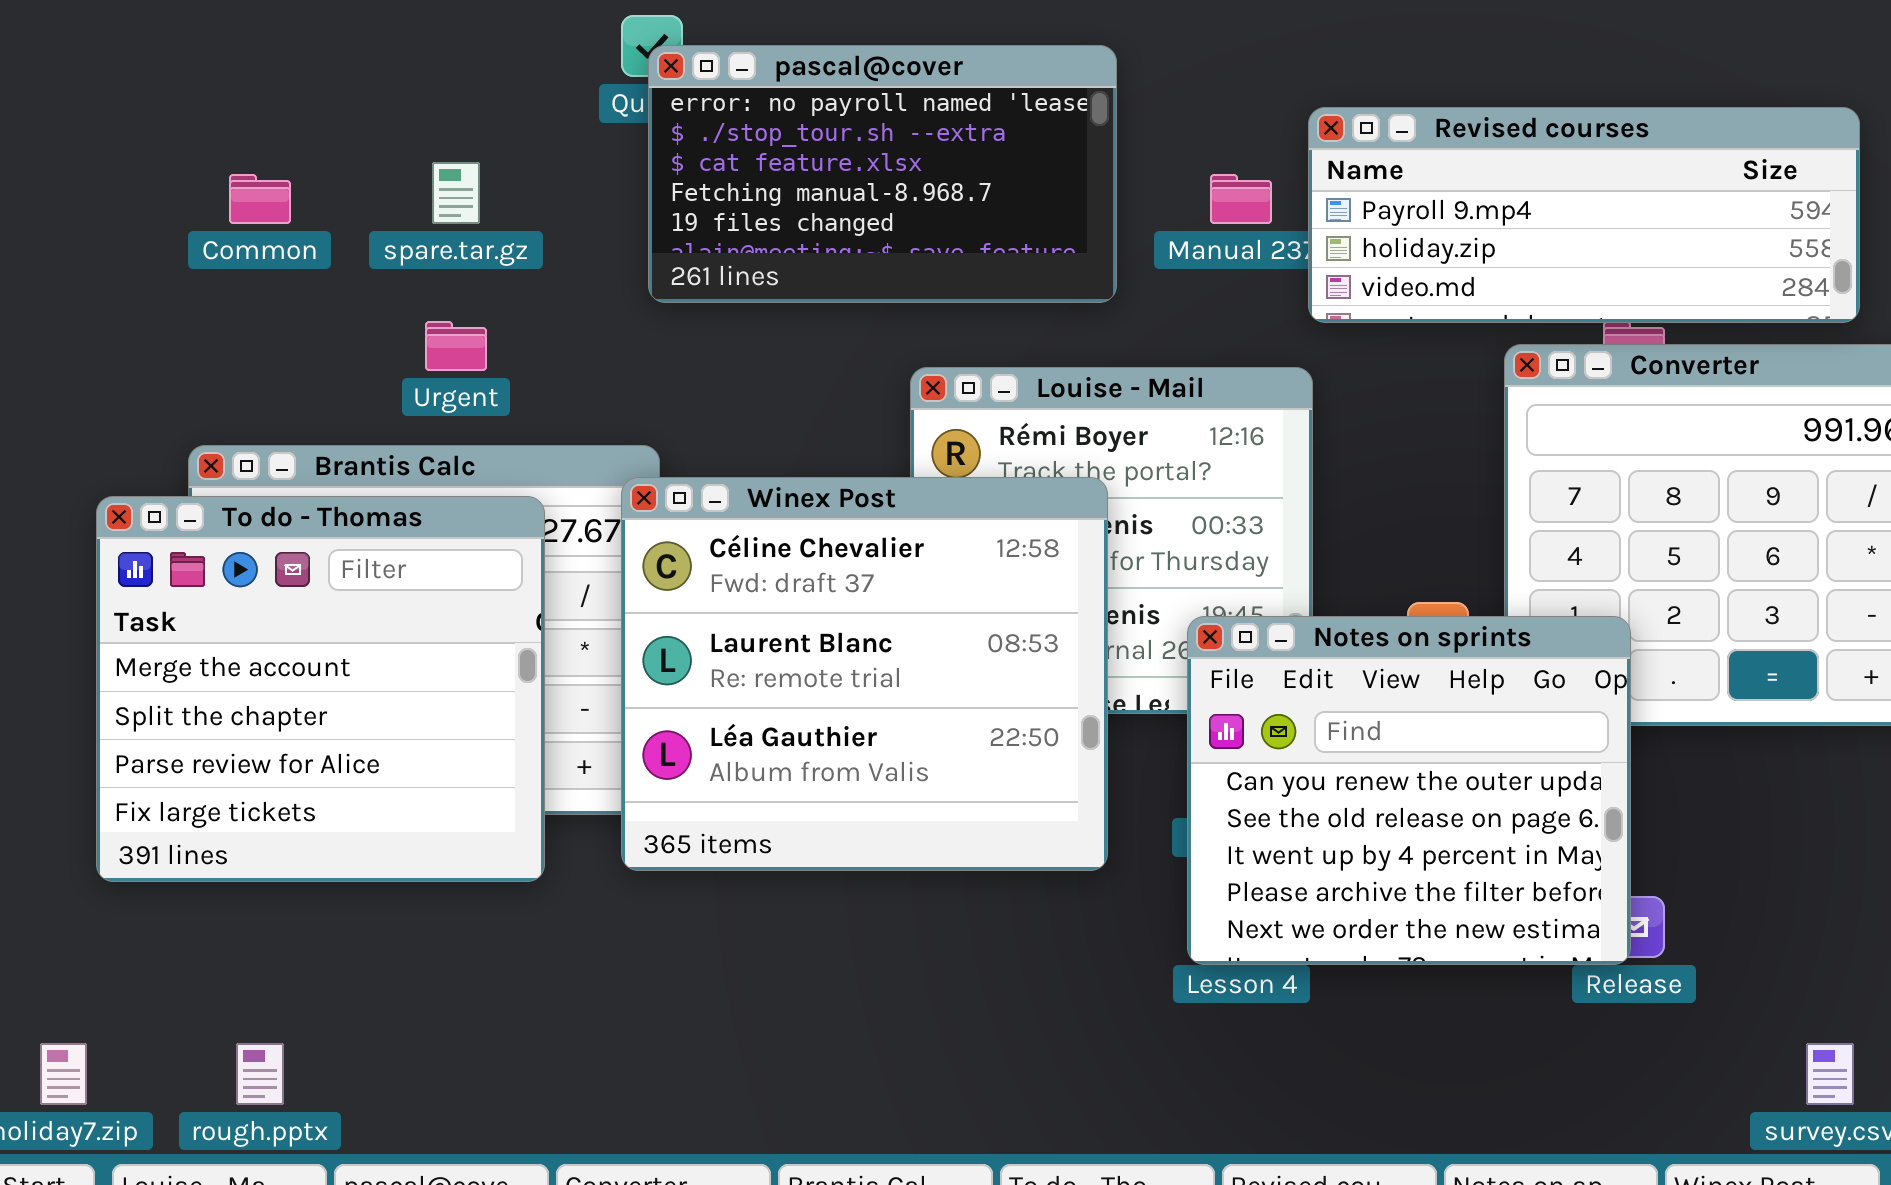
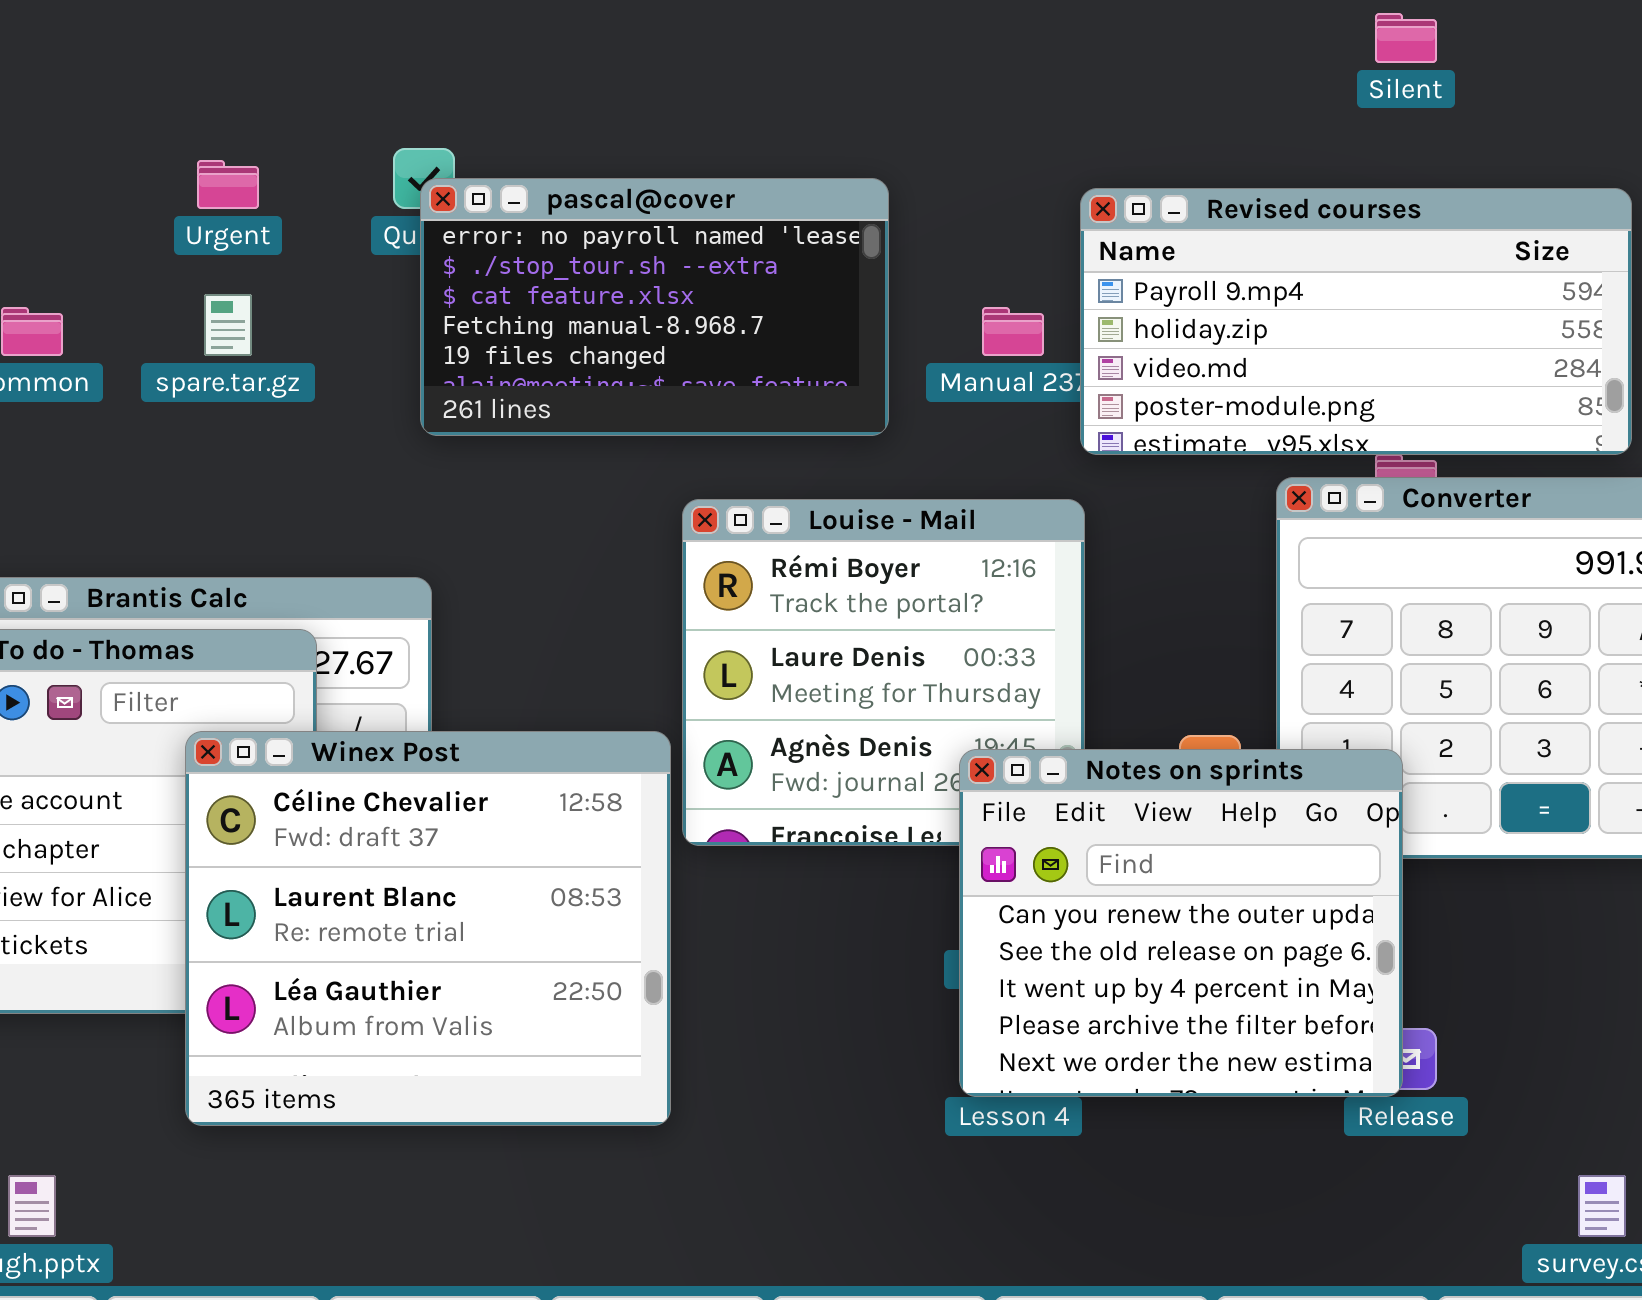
Revised courses: [1308,107,1860,323] -> [1080,188,1632,455], resized
Urgent: [425,321,487,371] -> [197,160,259,209], moved
Winex Post: [621,477,1108,871] -> [185,731,671,1126], moved

